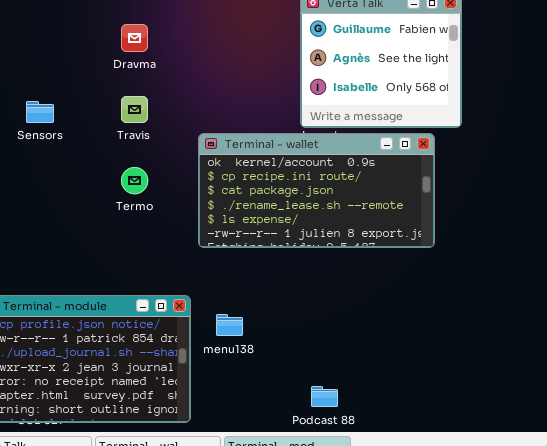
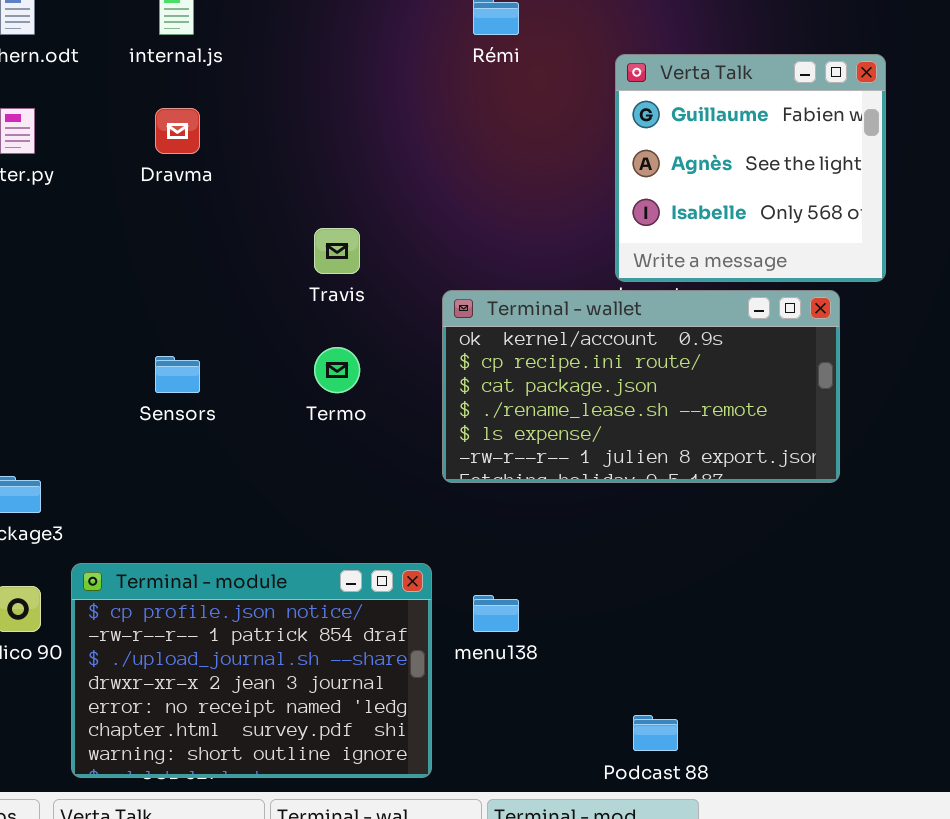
Dravma: [121,24,148,52] -> [155,108,200,154], moved
Sensors: [26,101,54,123] -> [155,356,200,393], moved

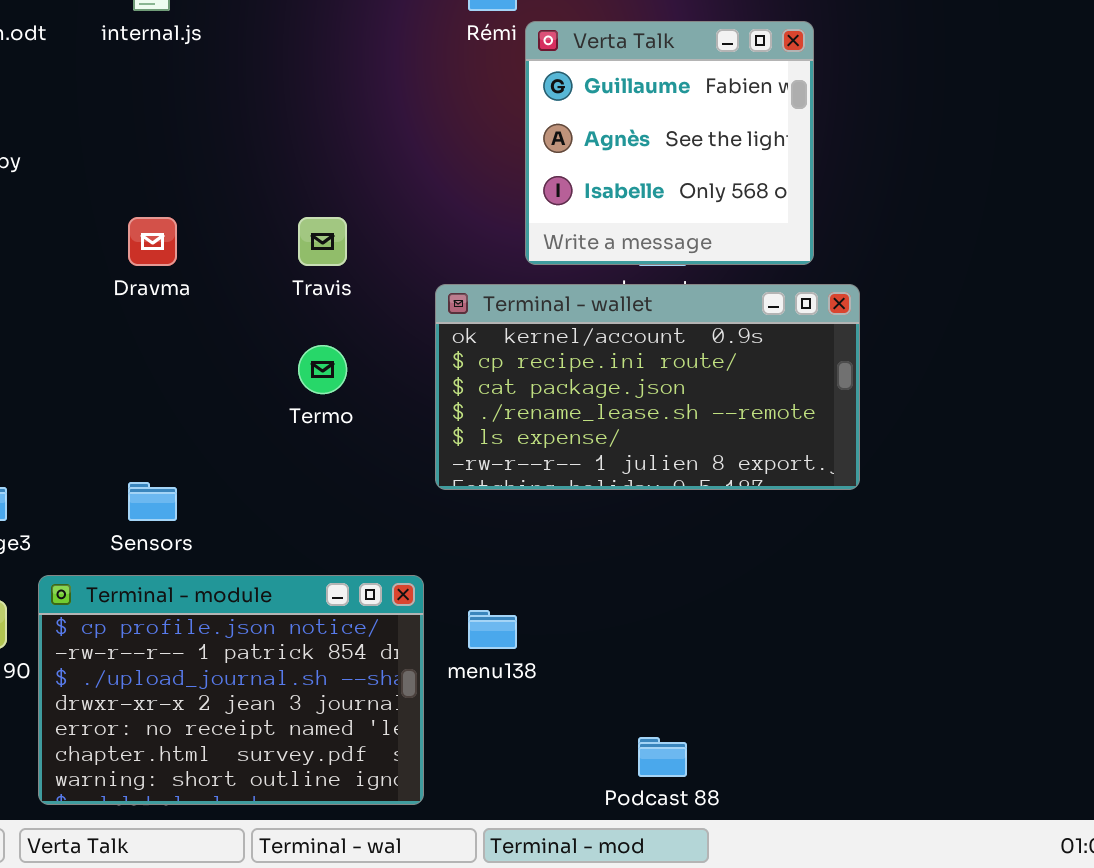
Verta Talk: [615,54,886,282] -> [525,21,814,265], moved
Dravma: [155,108,200,154] -> [128,217,177,266], moved
Sensors: [155,356,200,393] -> [128,482,177,521], moved

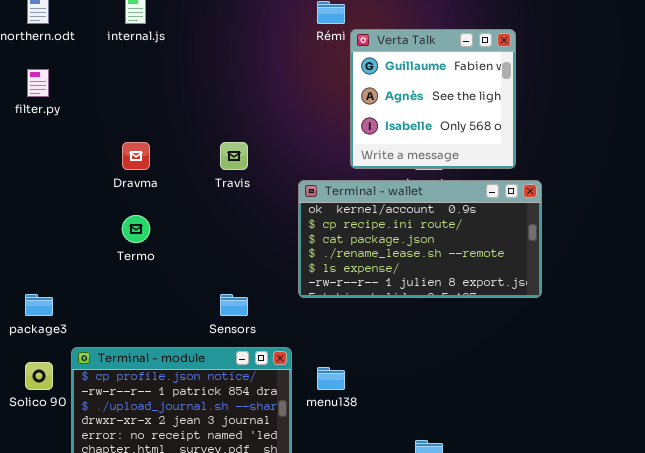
Termo: [298,345,347,394] -> [122,215,150,243], moved
Sensors: [128,482,177,521] -> [220,294,248,316], moved

